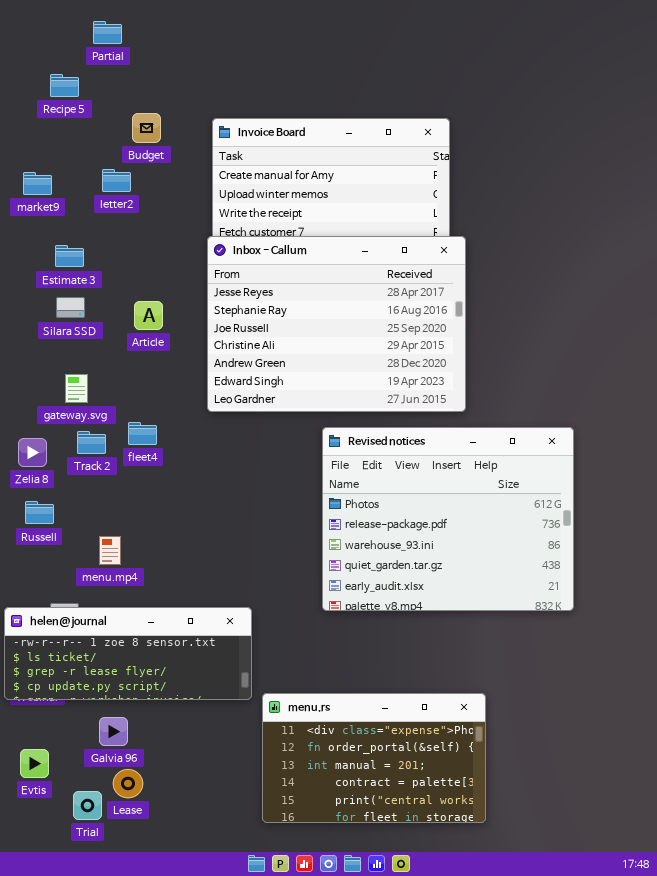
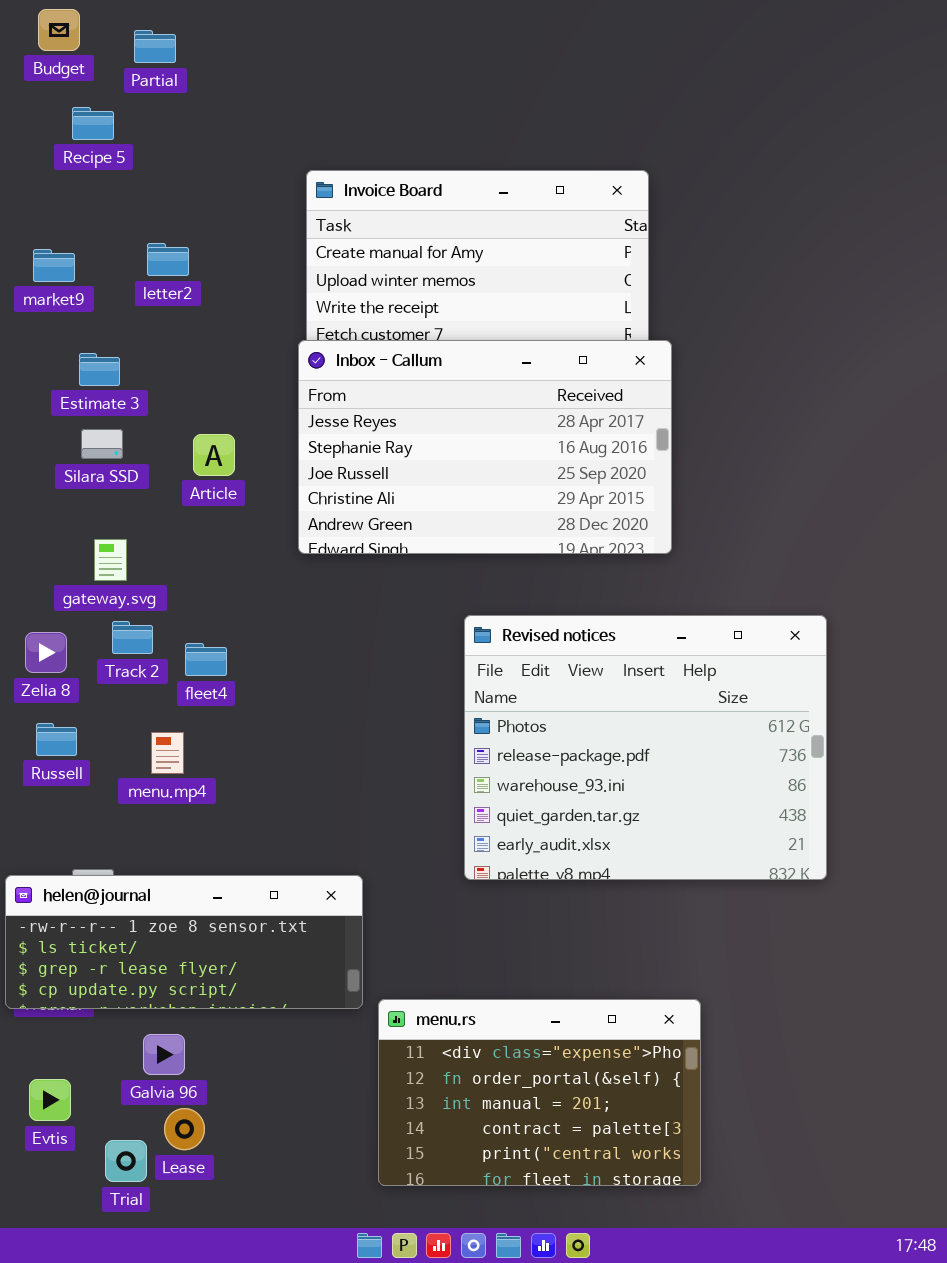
Budget: [132,113,161,143] -> [38,9,80,51], moved
Inbox - Callum: [207,236,466,412] -> [298,340,672,554], resized
fleet4: [128,422,157,445] -> [185,643,227,676], moved
menu.mp4: [99,536,121,565] -> [151,732,184,774], moved

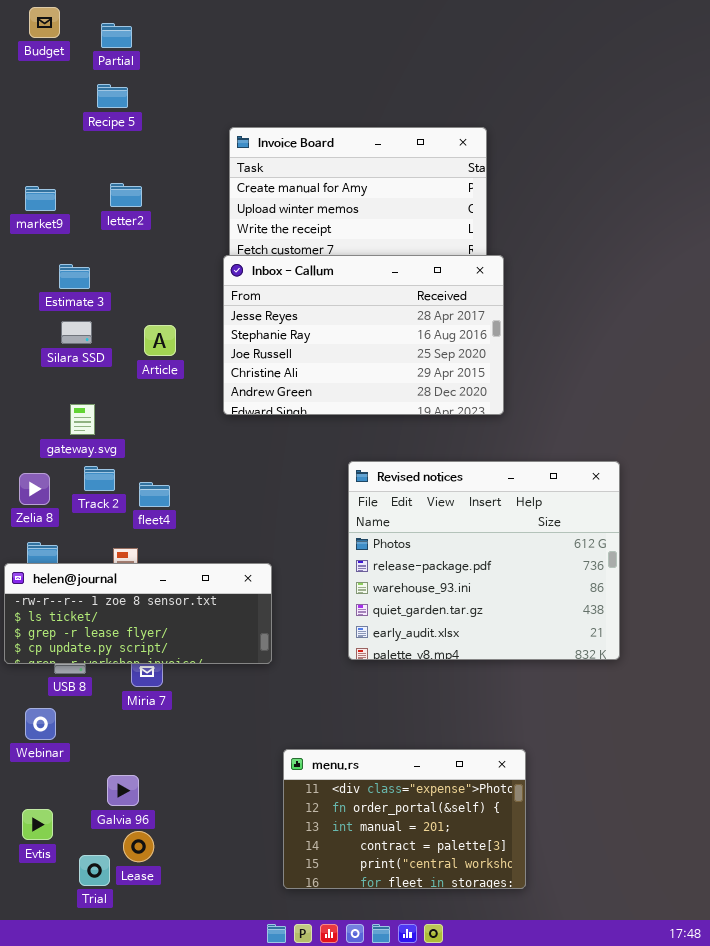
Recipe 5: [72,107,114,140] -> [97,84,128,108], moved
helen@journal: [5,875,363,1009] -> [4,563,272,664], moved

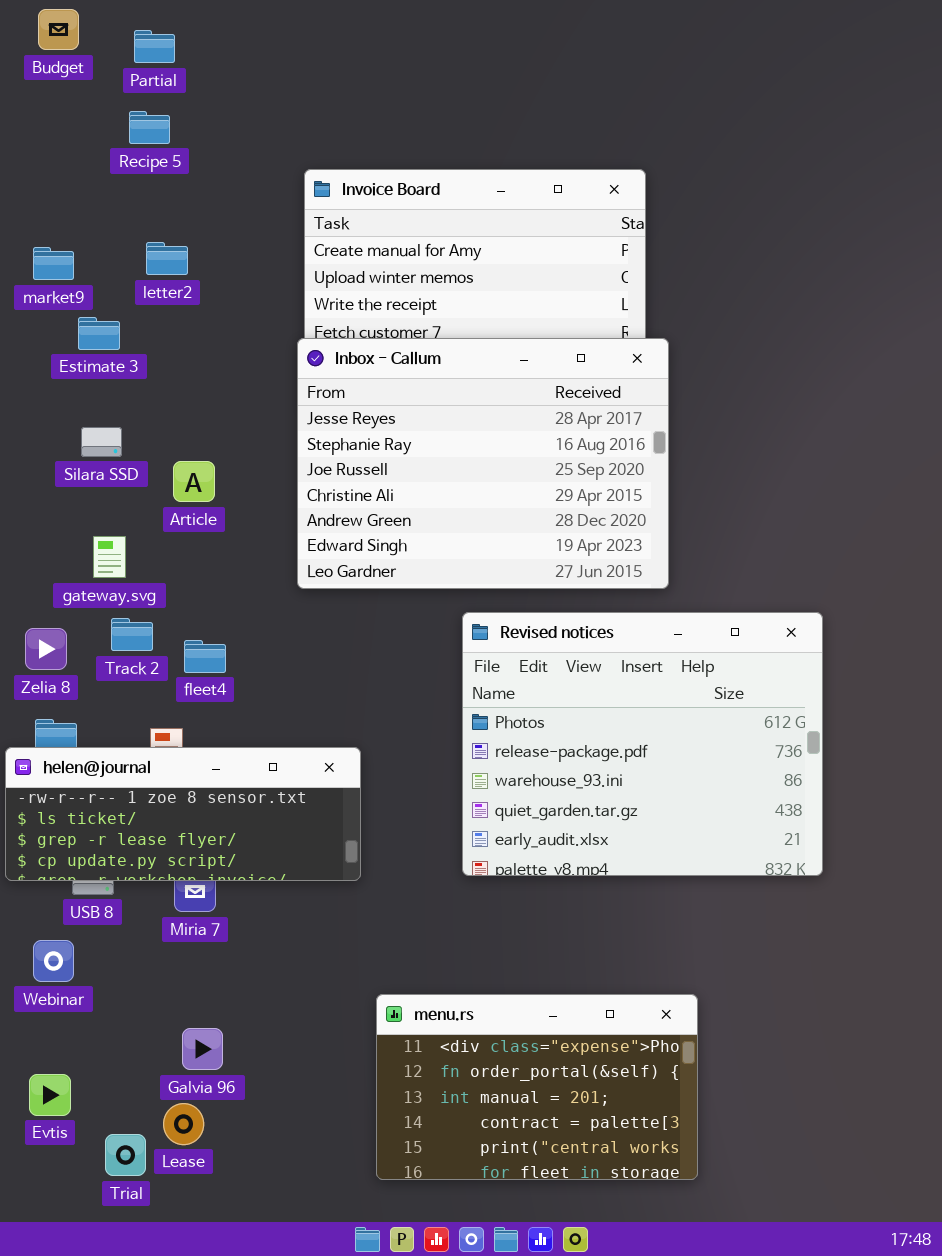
Inbox - Callum: [223,255,504,415] -> [297,338,669,589], resized
Estimate 3: [59,264,90,289] -> [78,317,120,350], moved
Article: [144,325,176,356] -> [173,461,215,502], moved
Galvia 96: [107,775,139,806] -> [182,1028,223,1070], moved

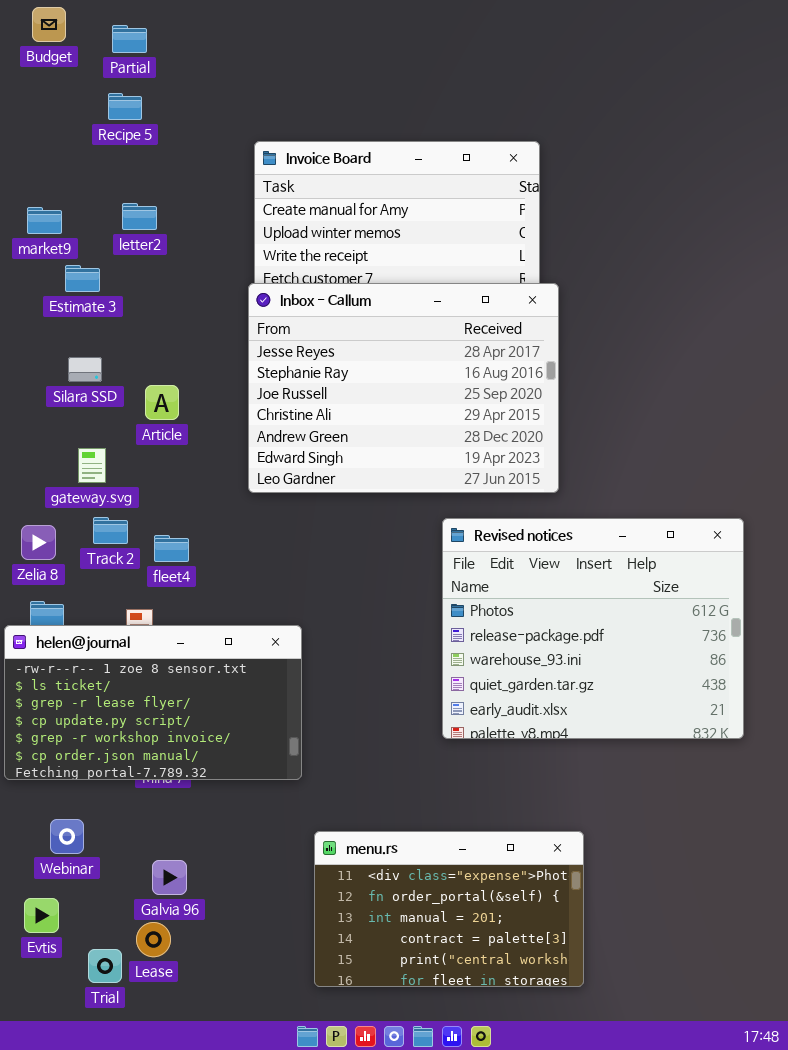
Revised notices: [462,612,823,876] -> [442,518,744,739], moved
helen@journal: [5,747,361,881] -> [4,625,302,780], resized
Webinar: [33,940,74,982] -> [50,819,84,854], moved

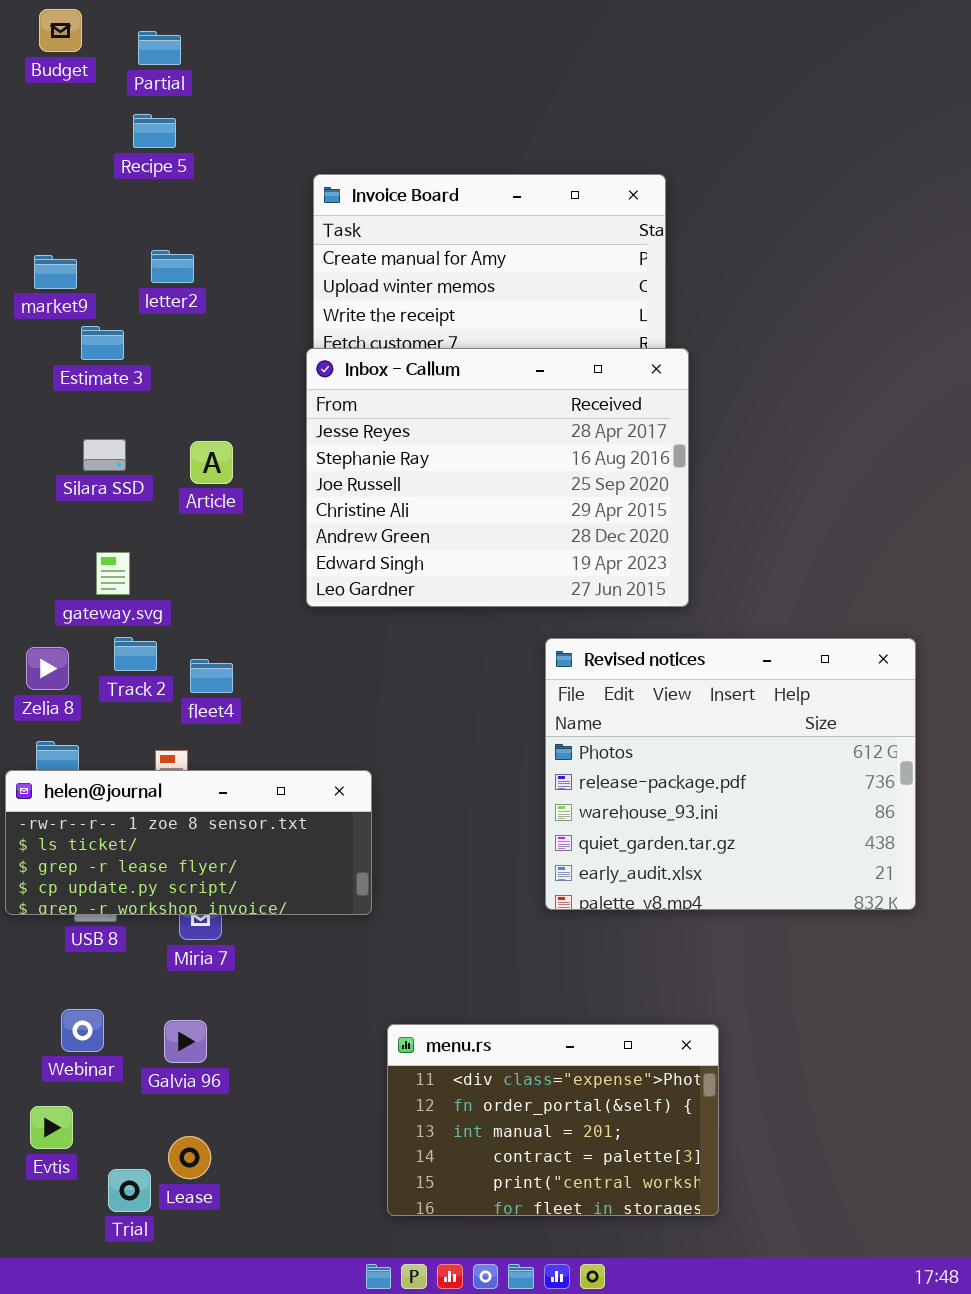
Article: [145,385,179,420] -> [190,441,233,484], moved
helen@journal: [4,625,302,780] -> [5,770,372,915], resized
Galvia 96: [152,860,187,895] -> [164,1020,207,1063], moved

